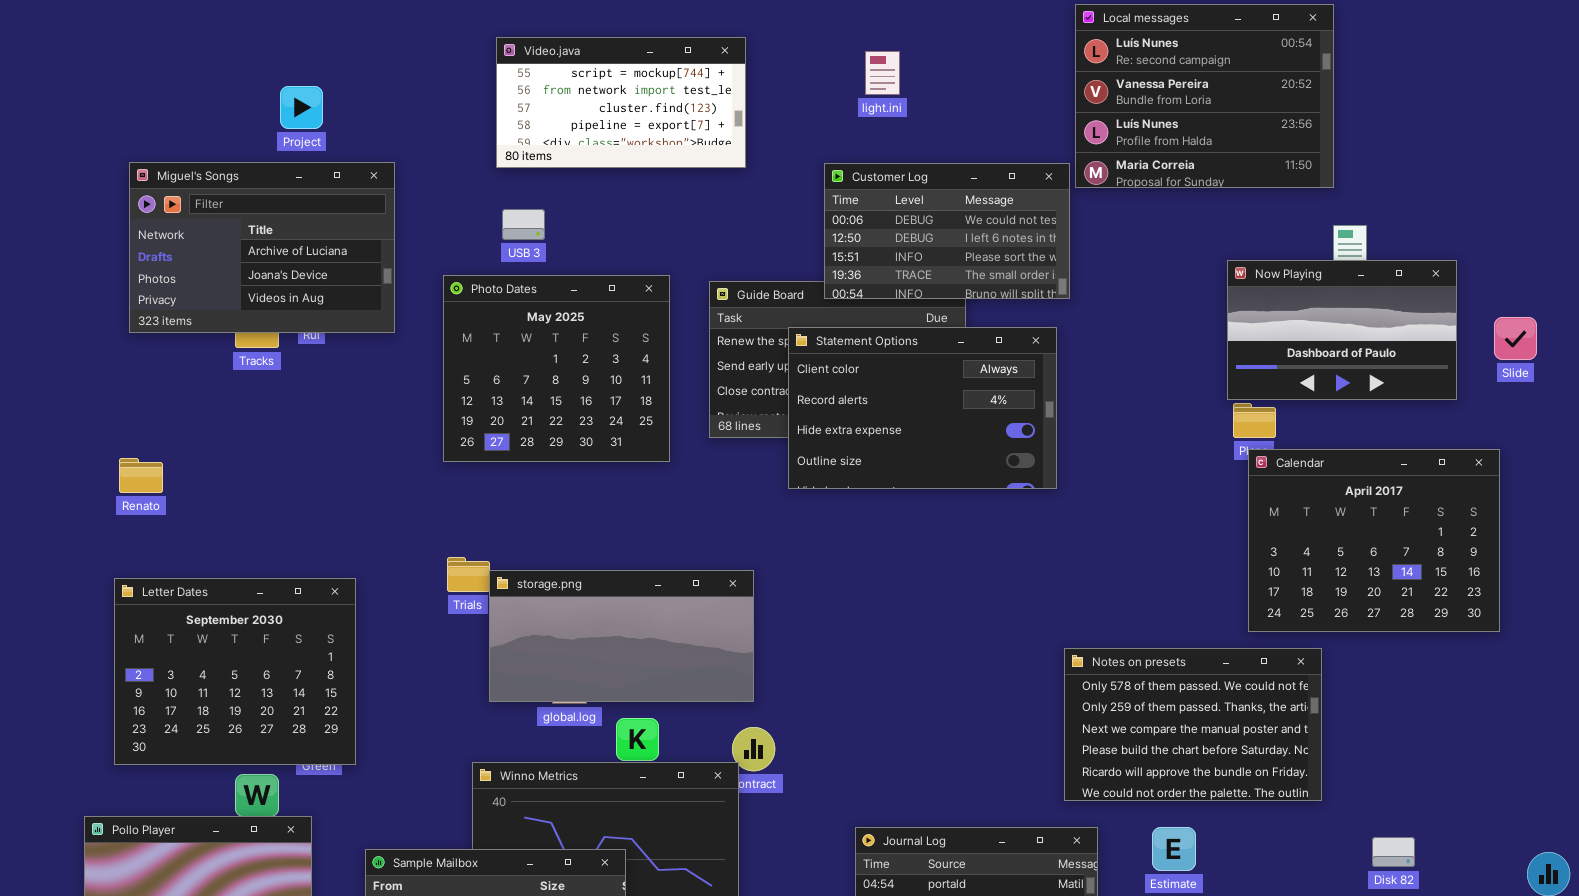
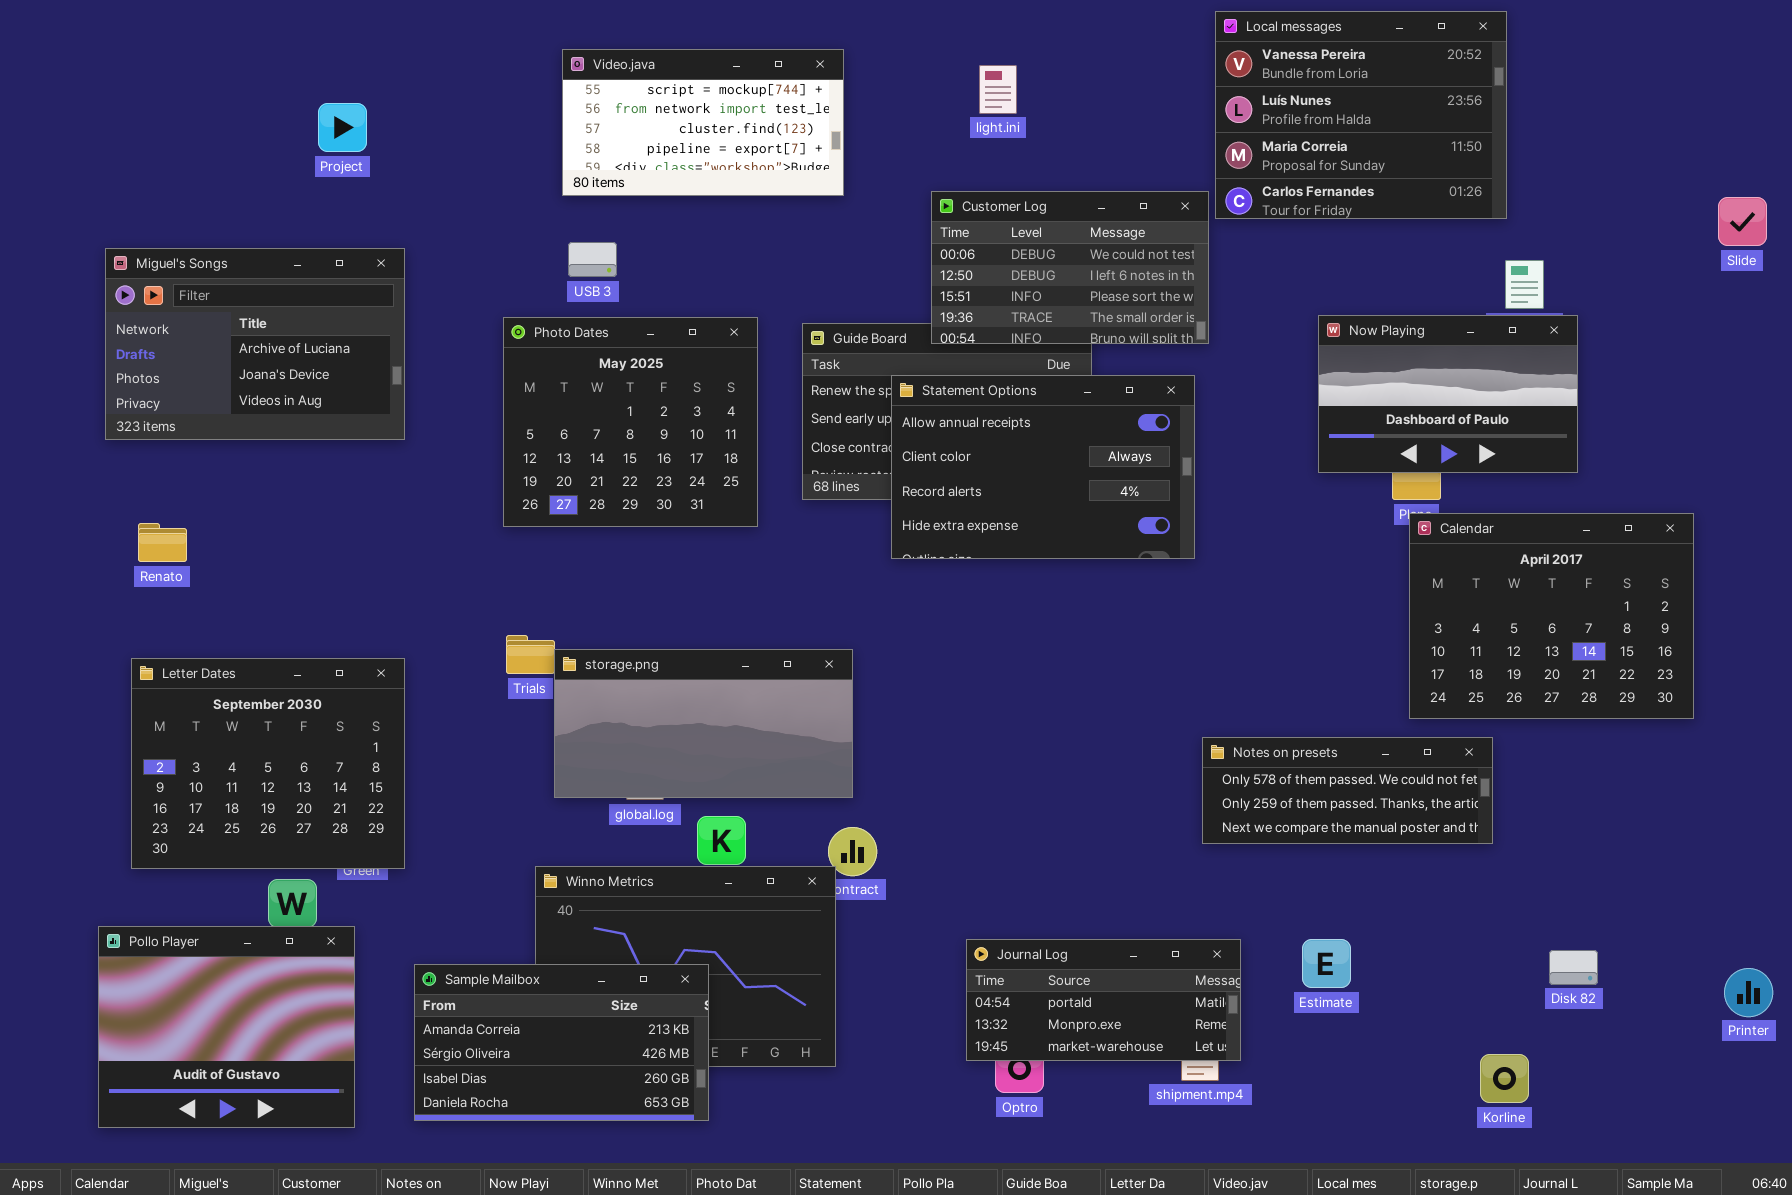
Local messages: [1075,4,1334,188] -> [1215,11,1507,219], scrolled down 1 row
Miguel's Songs: [129,162,395,333] -> [105,248,405,440], moved
Now Playing: [1227,260,1457,400] -> [1318,315,1578,473], moved
Slide: [1494,317,1537,360] -> [1718,197,1767,246], moved
Statement Options: [788,327,1057,489] -> [891,375,1195,559], scrolled up 1 row
Notes on presets: [1064,648,1322,801] -> [1202,737,1493,844], resized

